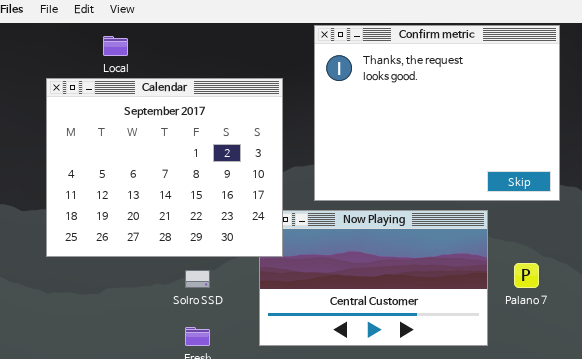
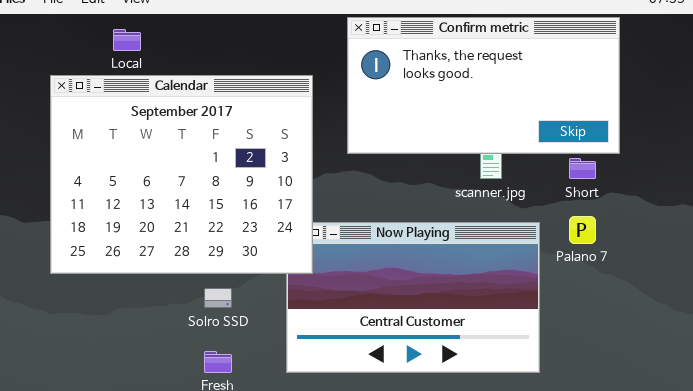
Confirm metric: [314,25,560,201] -> [347,17,620,154], resized
Palano 7: [514,263,539,288] -> [569,216,596,244], moved

